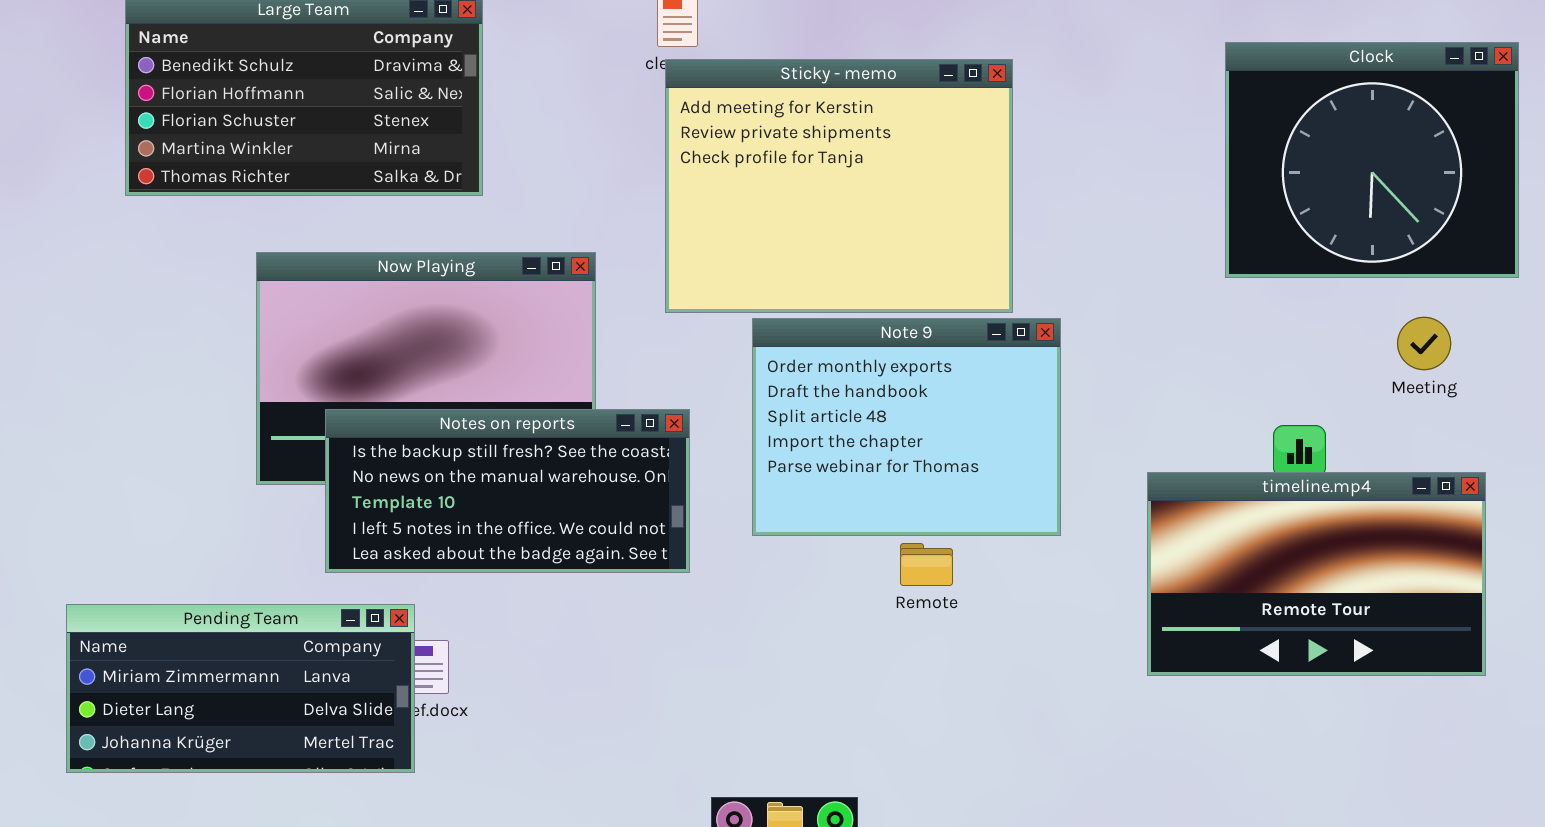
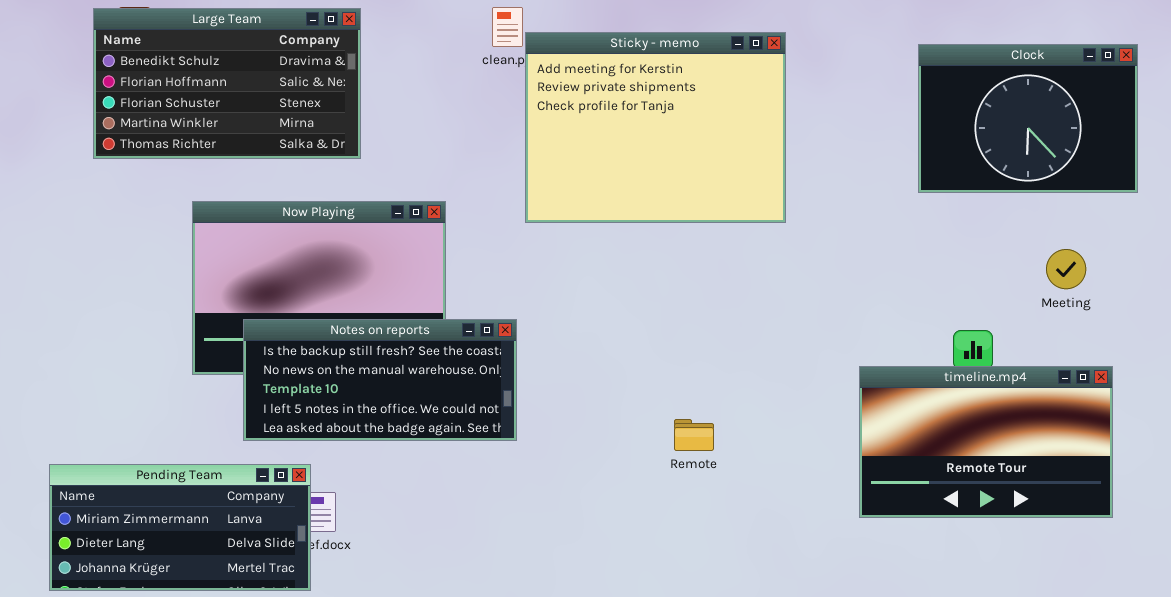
Clock: [1225,42,1519,278] -> [918,44,1138,193], resized
Sticky - memo: [665,59,1013,313] -> [525,32,786,223], moved
Note 9: [752,318,1061,536] -> none, closed

